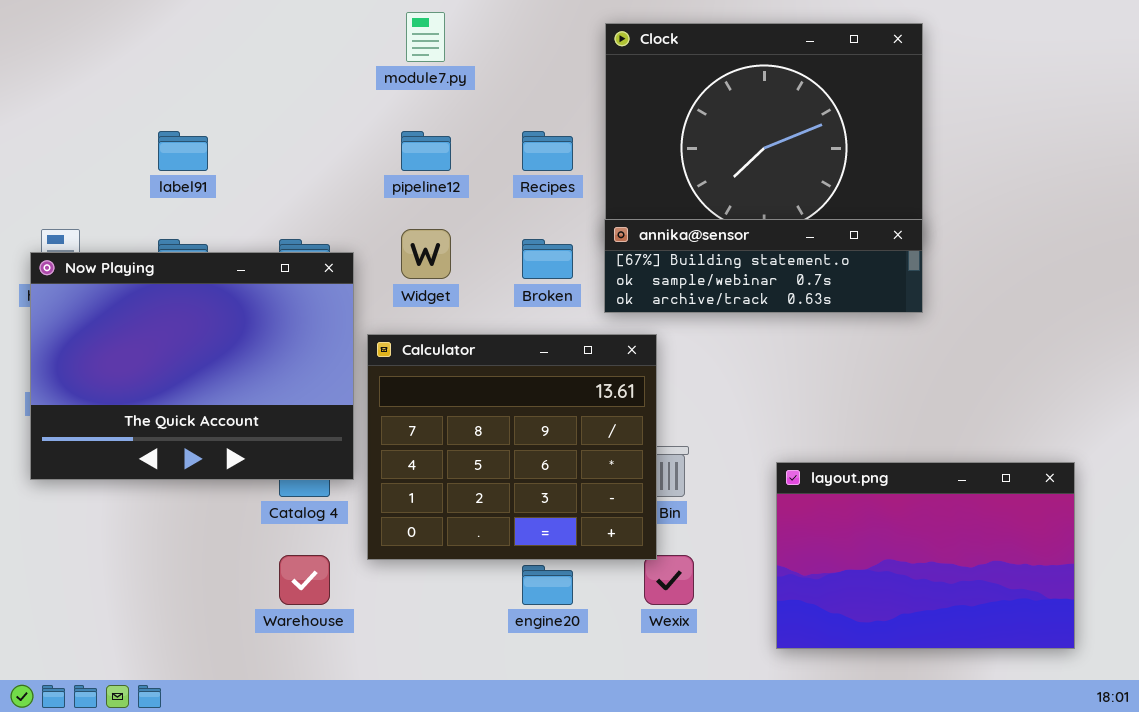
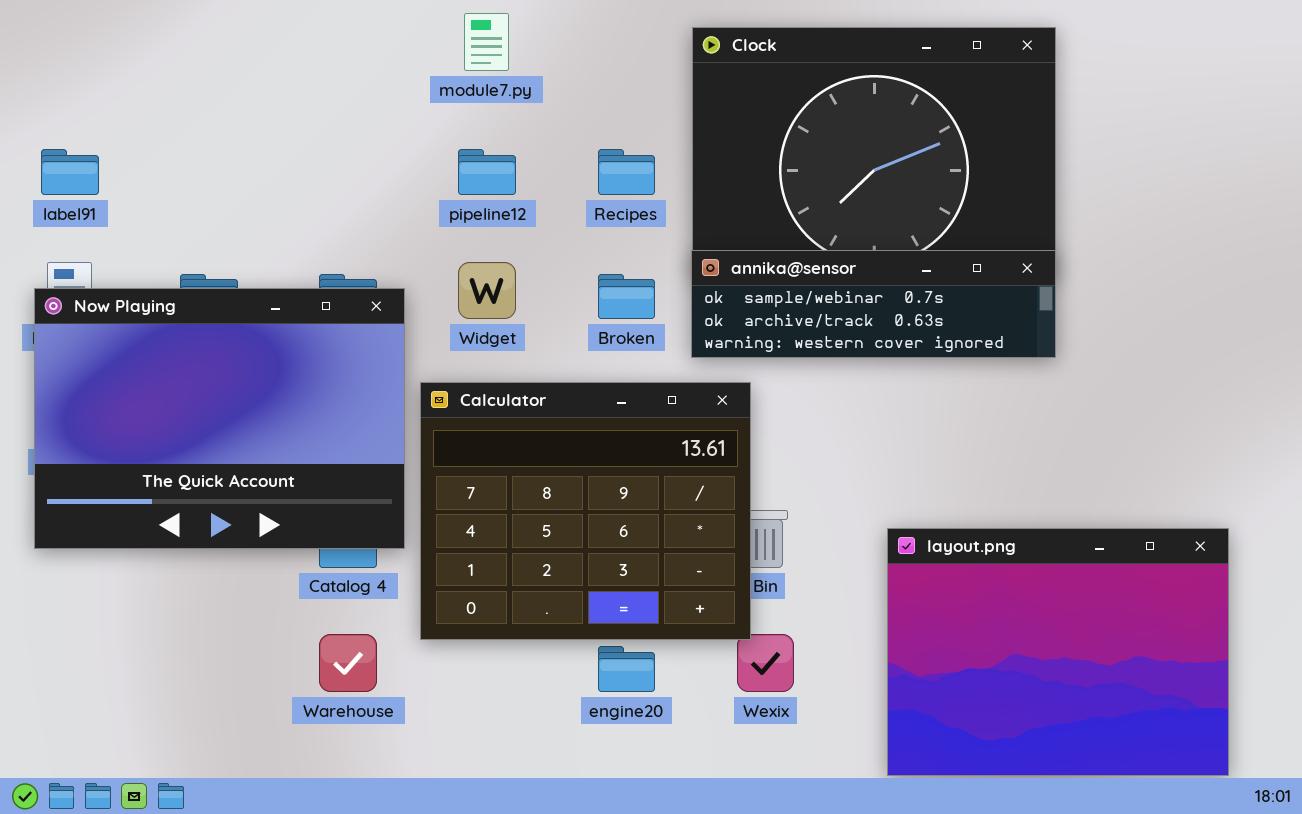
label91: [158,131,208,171] -> [41,149,99,195], moved
annika@sensor: [604,219,923,313] -> [691,250,1056,358], scrolled down 1 row
layout.png: [776,462,1075,649] -> [887,528,1229,776], resized

